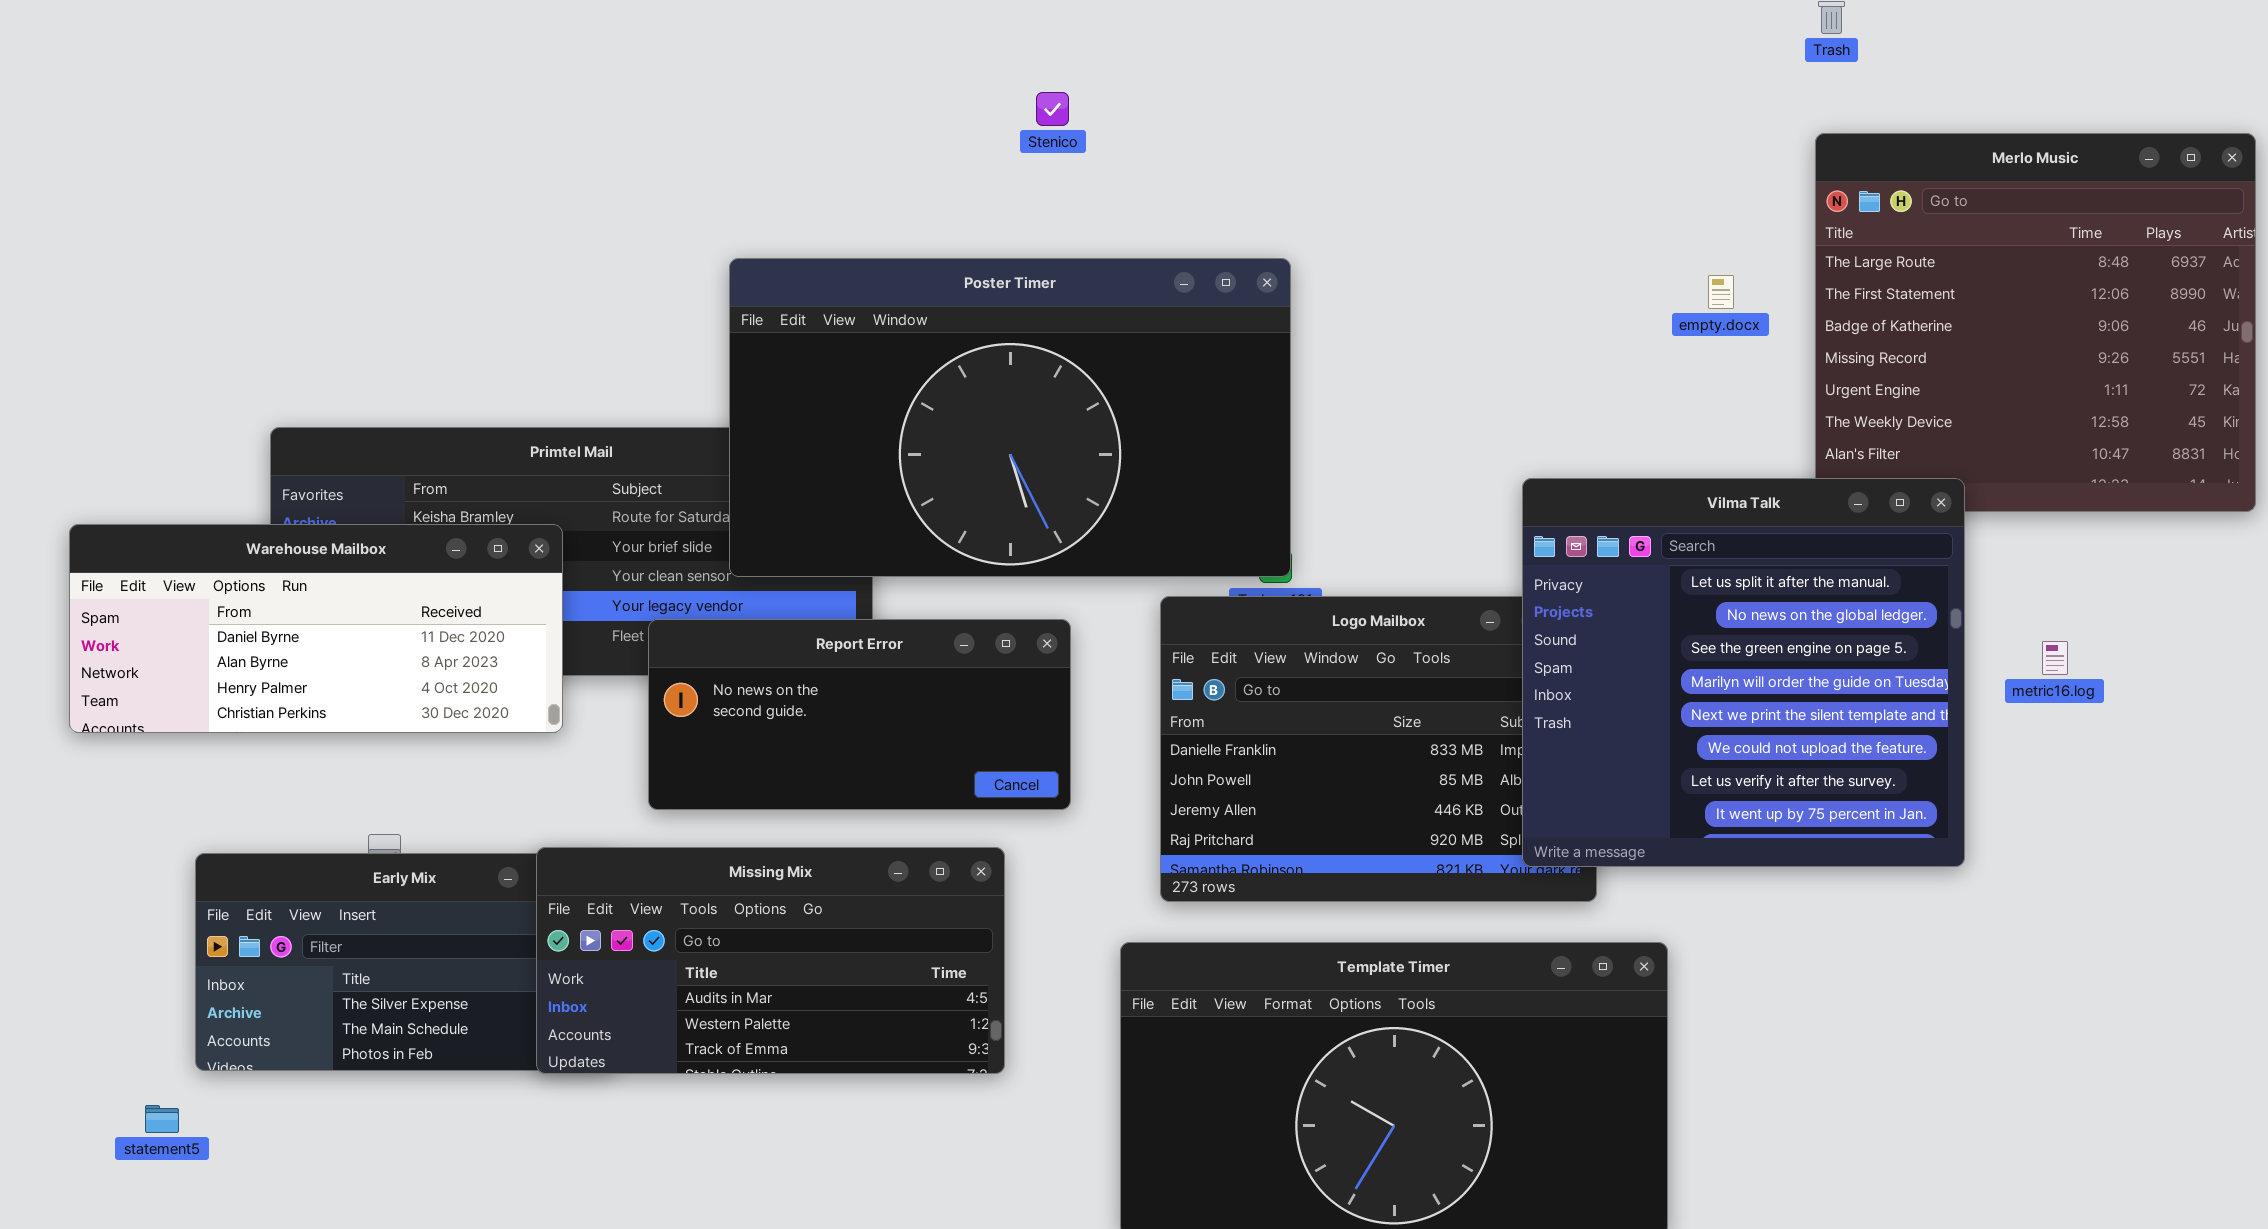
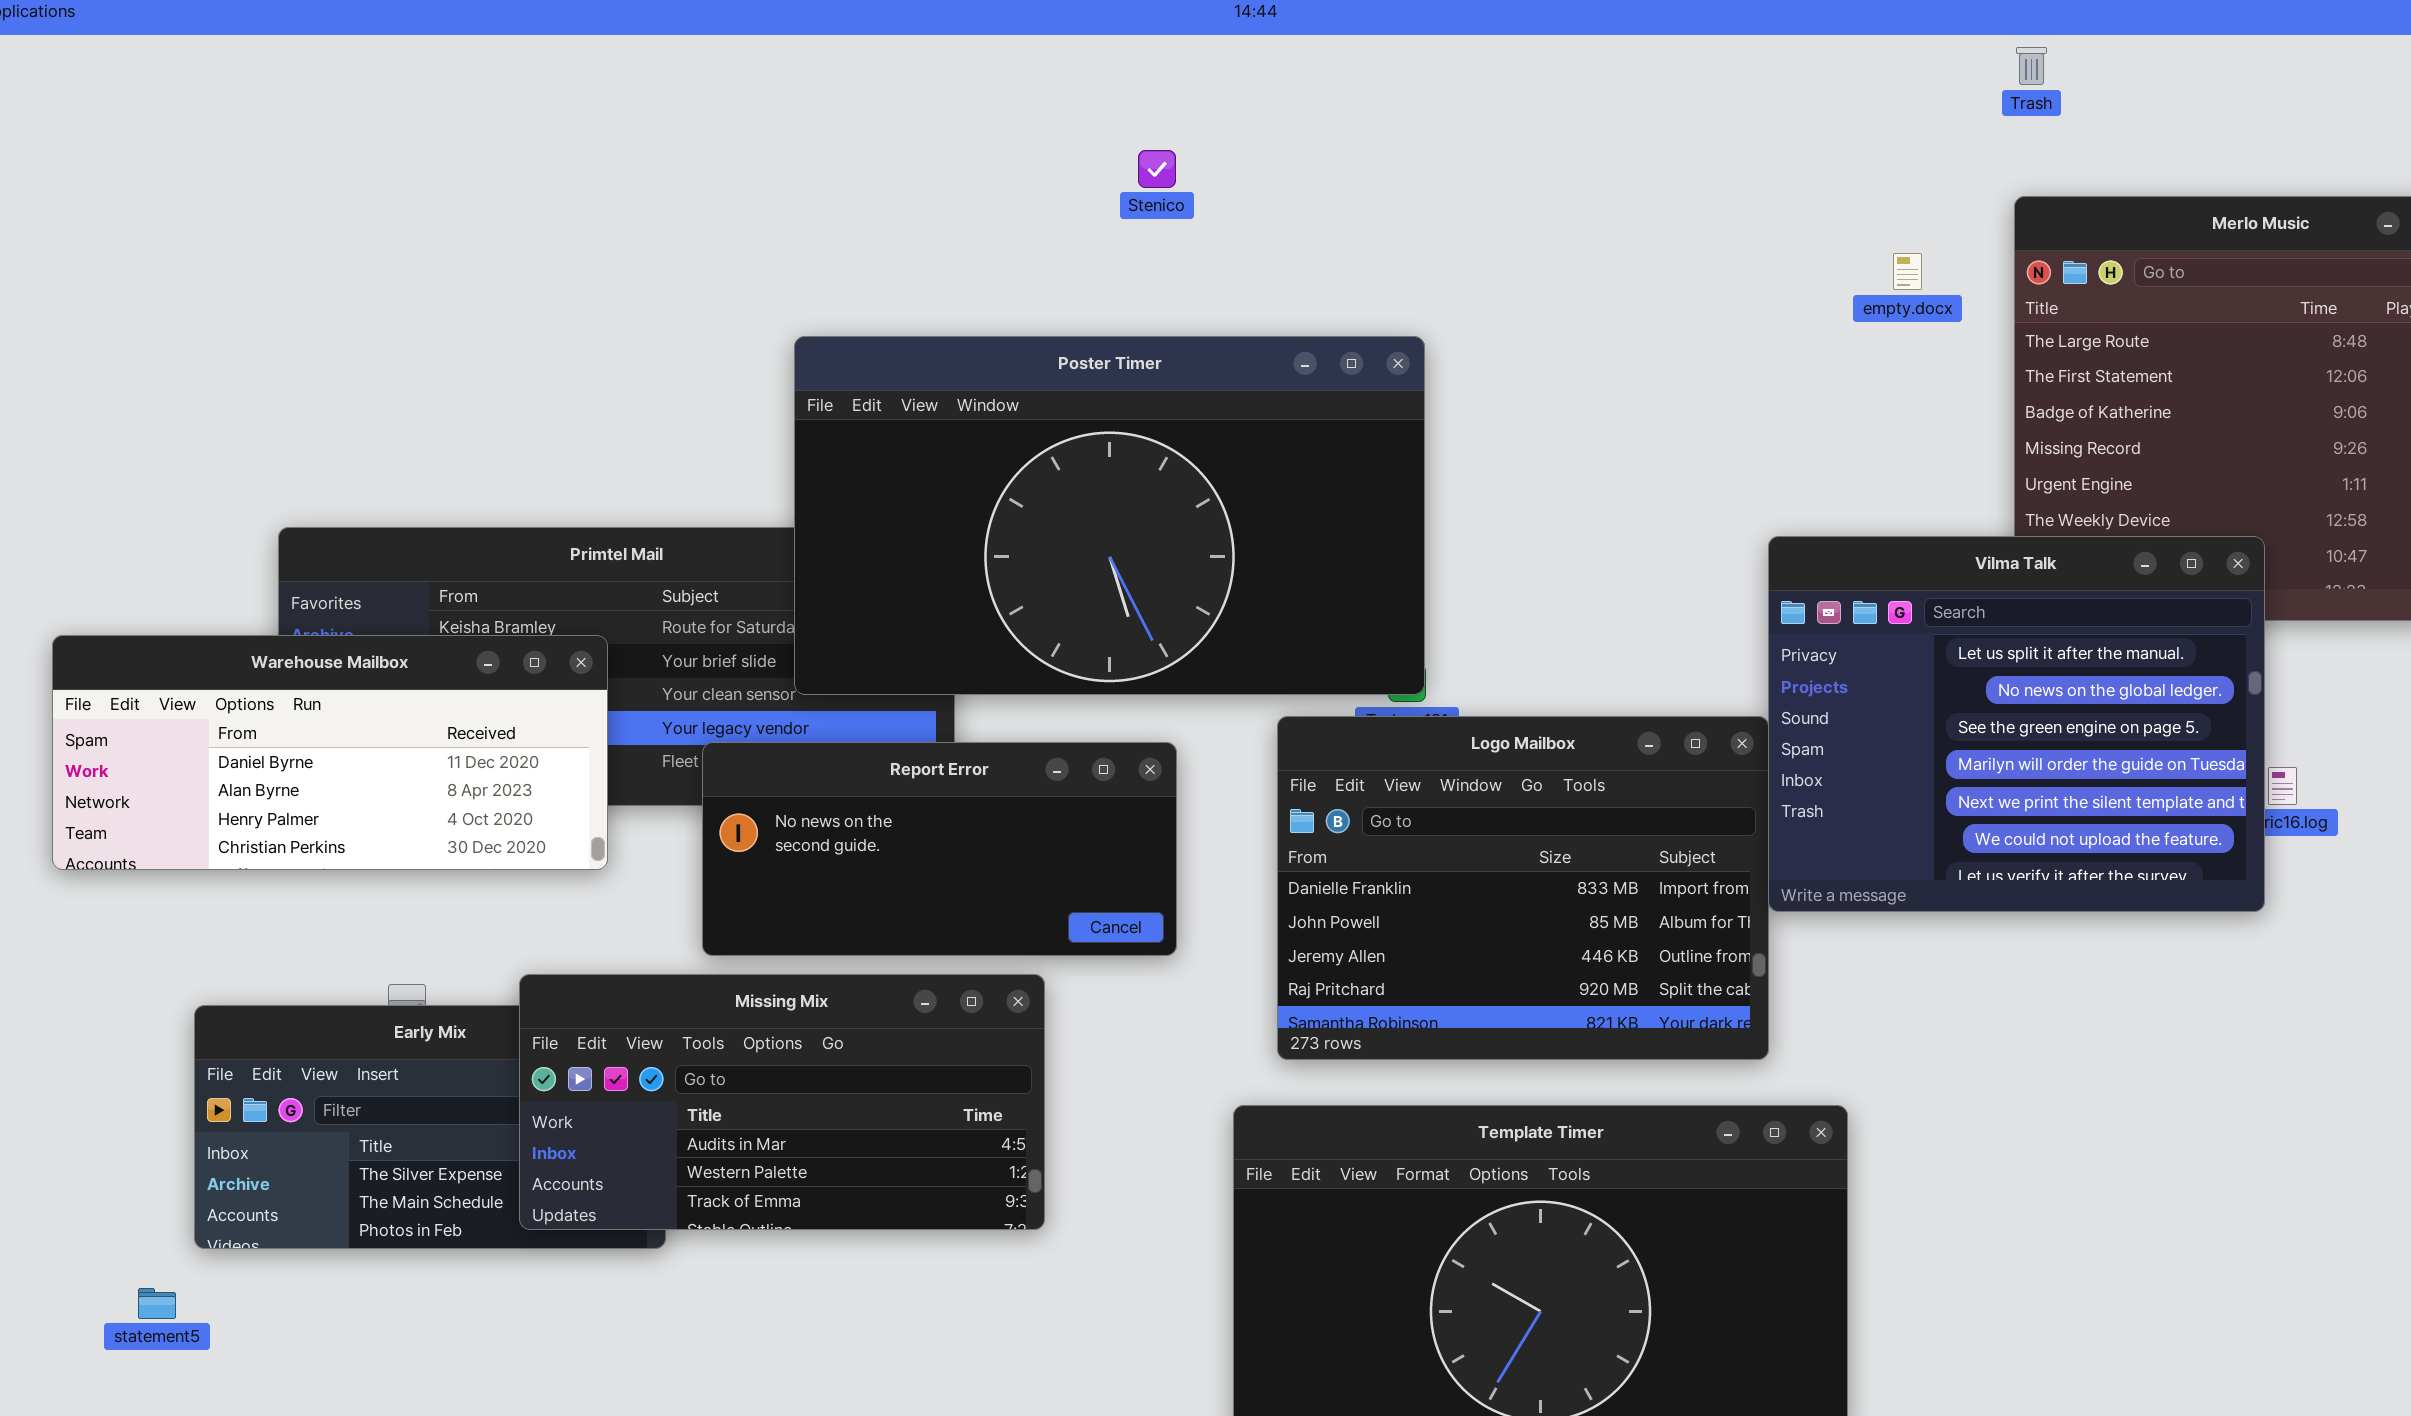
empty.docx: [1708,275,1734,309] -> [1893,253,1922,290], moved
Vilma Talk: [1522,478,1965,867] -> [1768,536,2265,912], moved, resized
Missing Mix: [536,847,1005,1074] -> [519,974,1045,1230], moved

